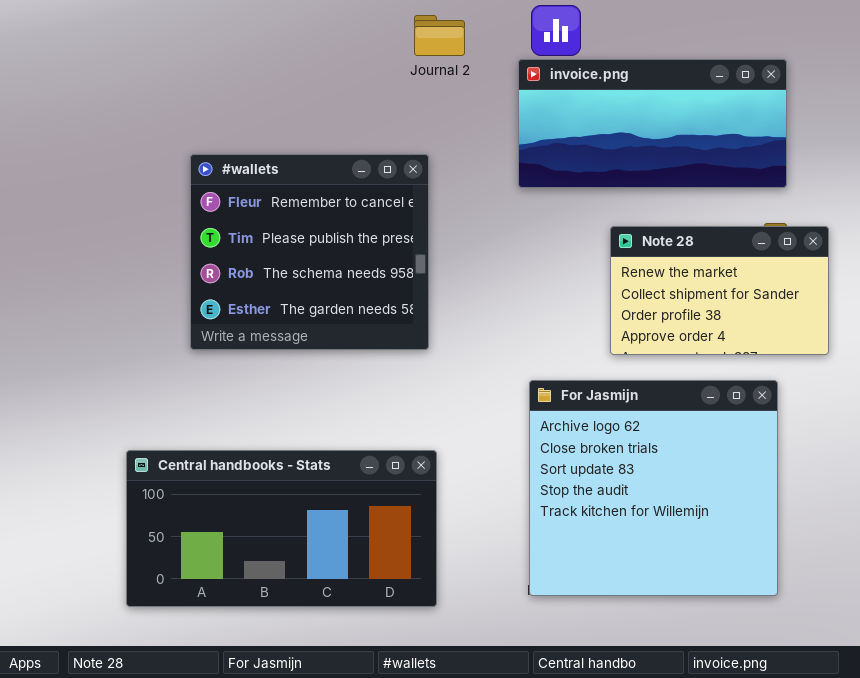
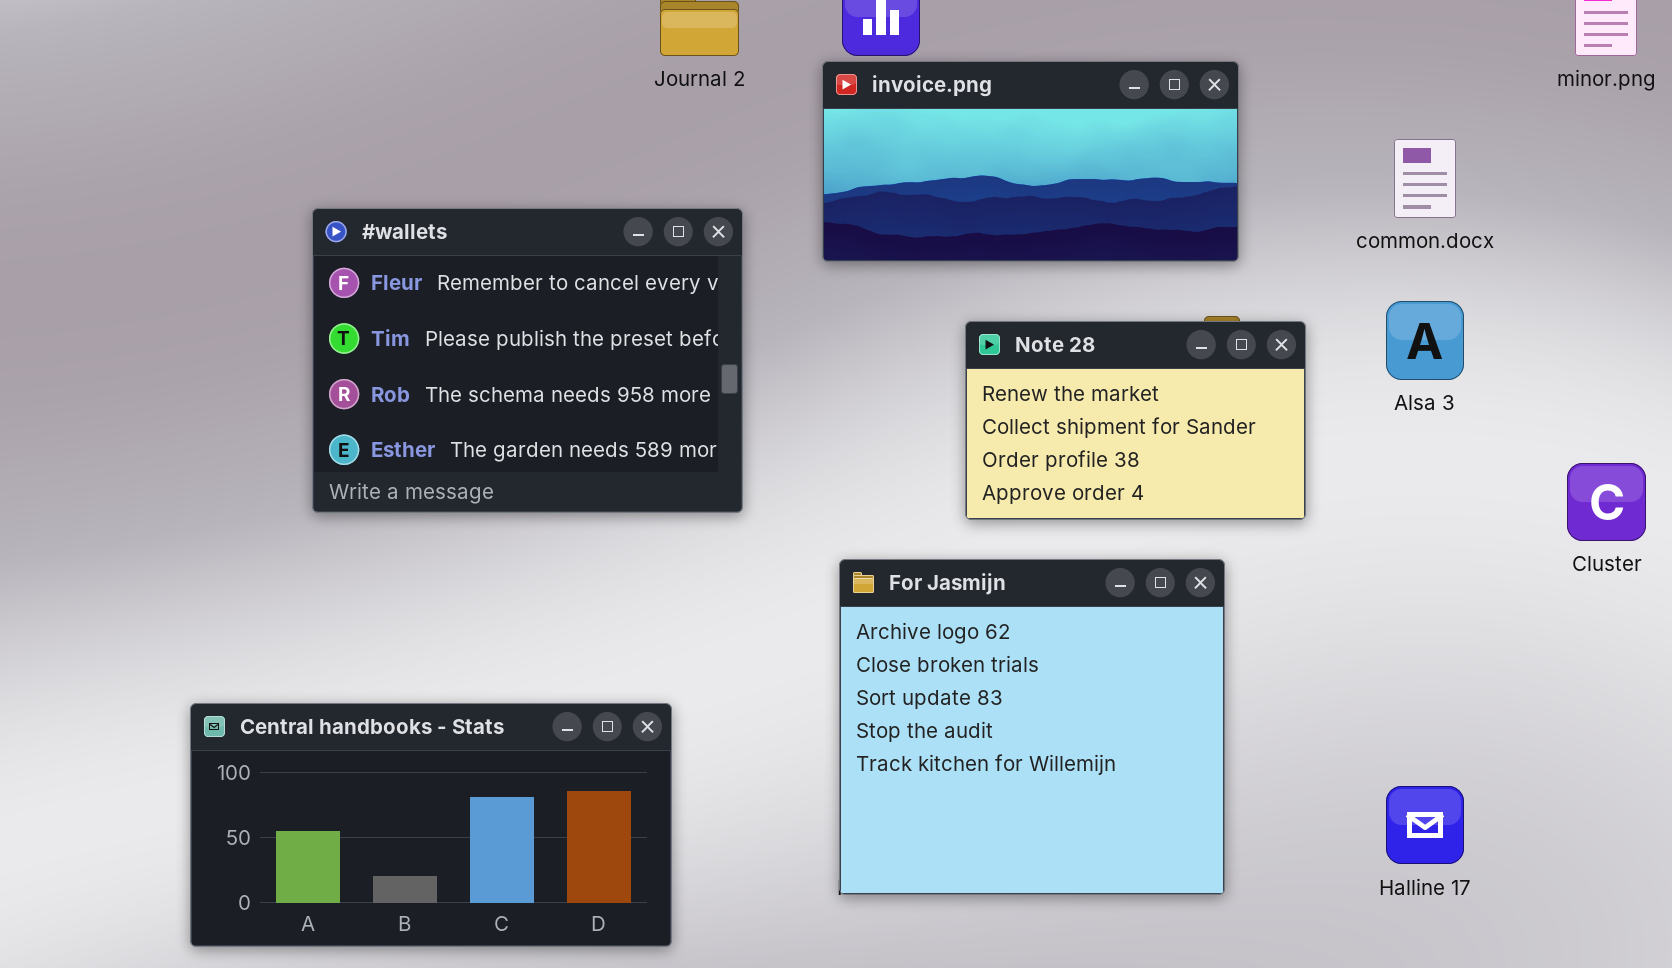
#wallets: [190,154,429,350] -> [312,208,743,513], resized
Central handbooks - Stats: [126,450,437,607] -> [190,703,672,947], moved

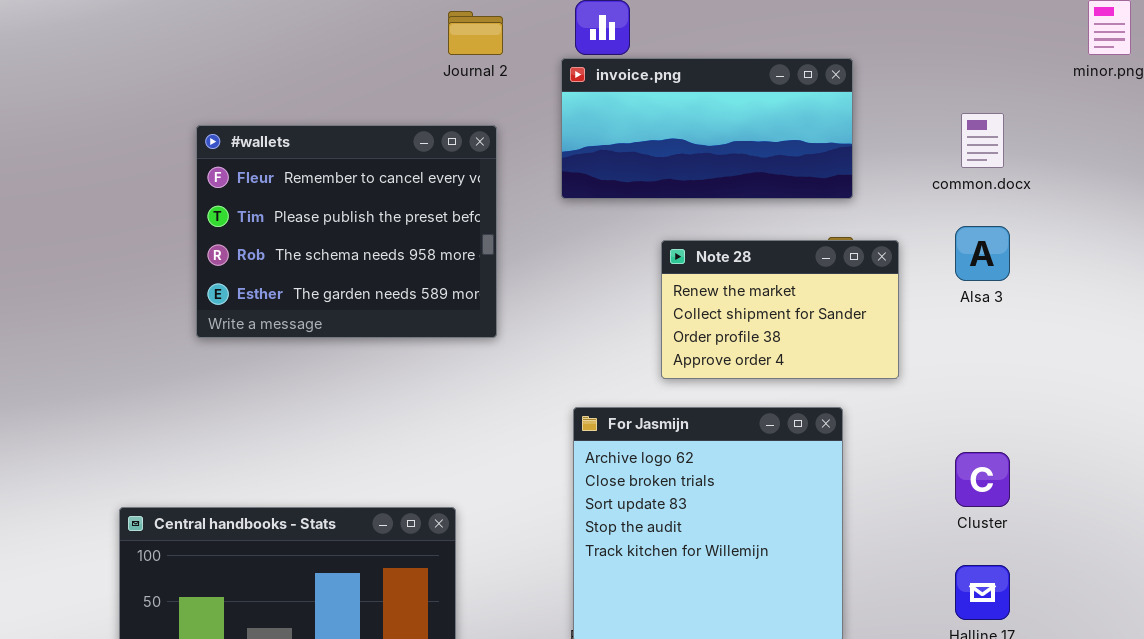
#wallets: [312,208,743,513] -> [196,125,497,338], moved
Cluster: [1567,463,1646,541] -> [955,452,1010,507], moved

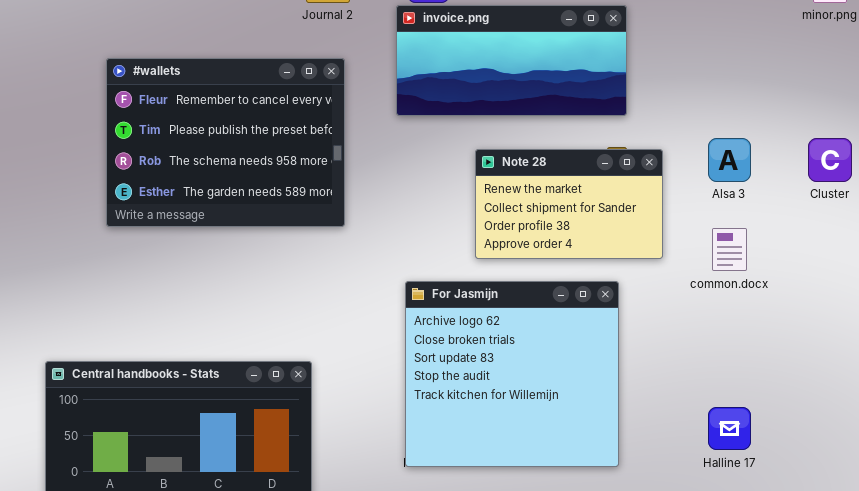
common.docx: [961,113,1004,168] -> [712,228,747,271], moved
Cluster: [955,452,1010,507] -> [808,138,852,182], moved

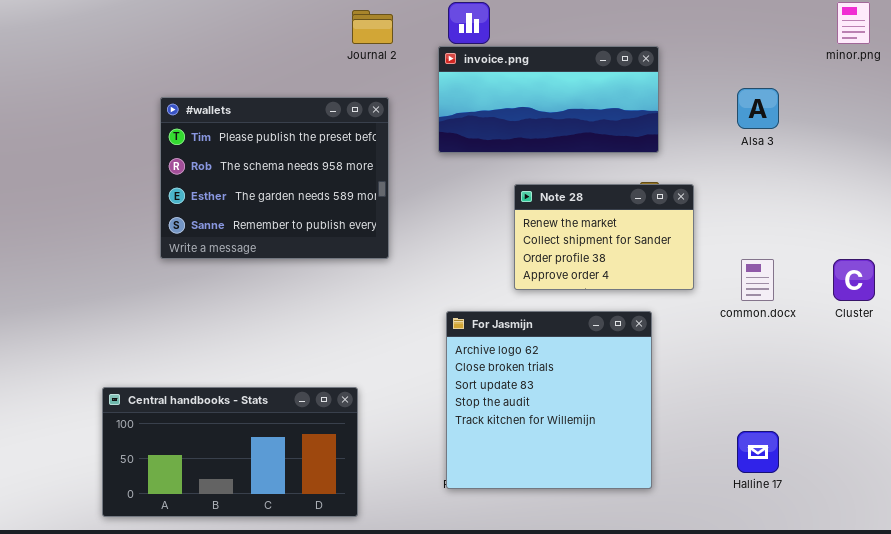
#wallets: [106,58,345,227] -> [160,97,389,259], scrolled down 1 row
Alsa 3: [708,138,751,182] -> [737,88,779,129], moved
Cluster: [808,138,852,182] -> [833,259,875,301], moved

